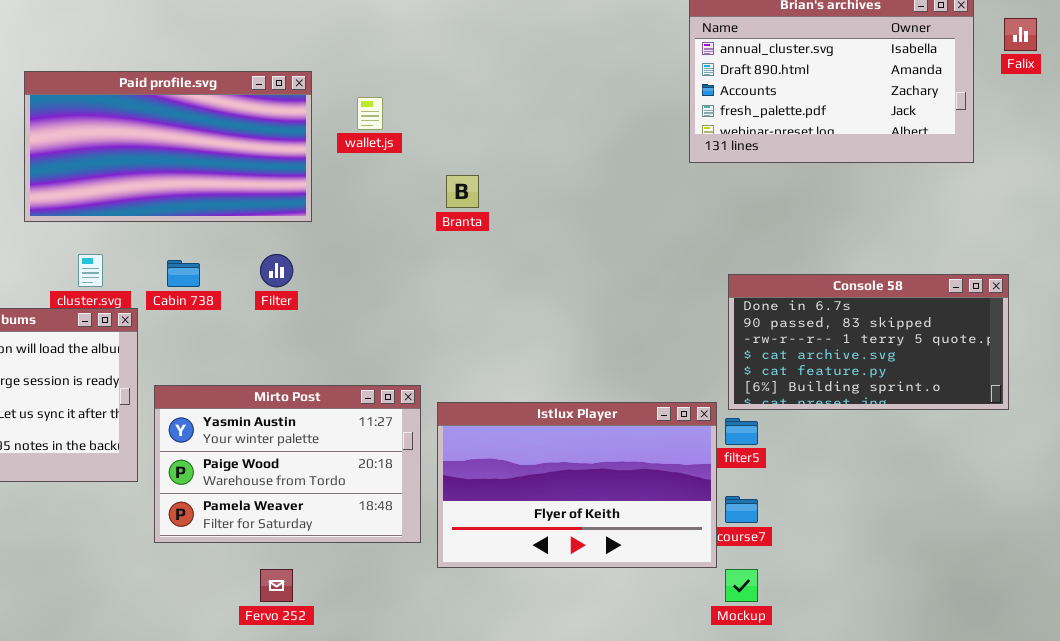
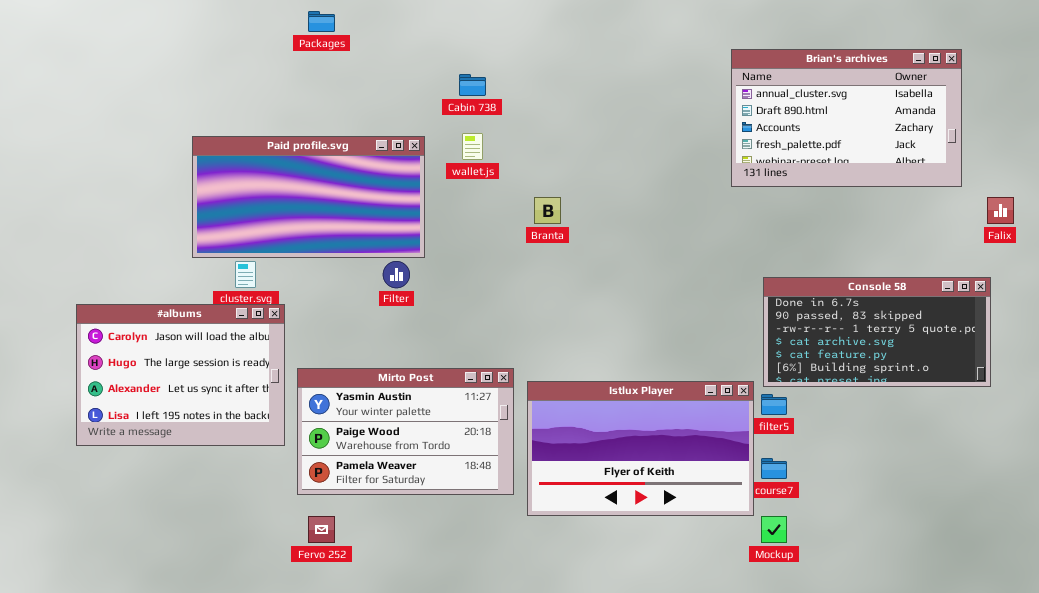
Falix: [1004,18,1037,51] -> [987,197,1014,224], moved
Paid profile.svg: [24,71,312,222] -> [192,136,425,258], moved
Cabin 738: [167,260,200,287] -> [459,74,486,96], moved
Fervo 252: [260,569,293,602] -> [308,516,335,543], moved

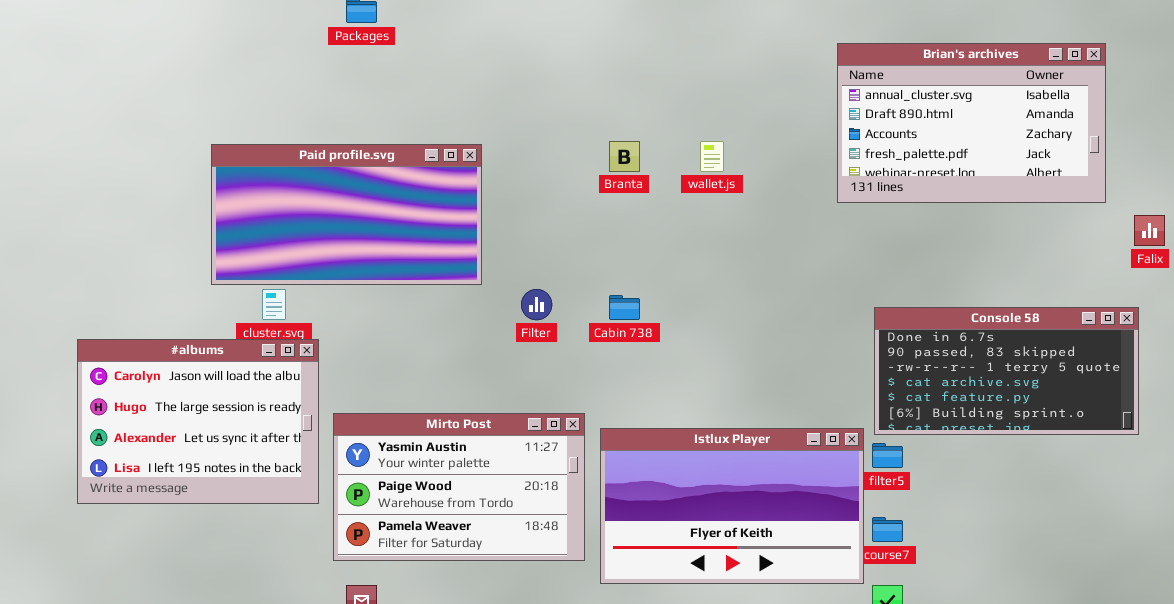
Cabin 738: [459,74,486,96] -> [609,295,640,320], moved
wallet.js: [462,133,483,160] -> [700,141,724,172], moved
Branta: [534,197,561,224] -> [609,141,640,172], moved
Filter: [383,261,410,288] -> [521,289,552,320], moved

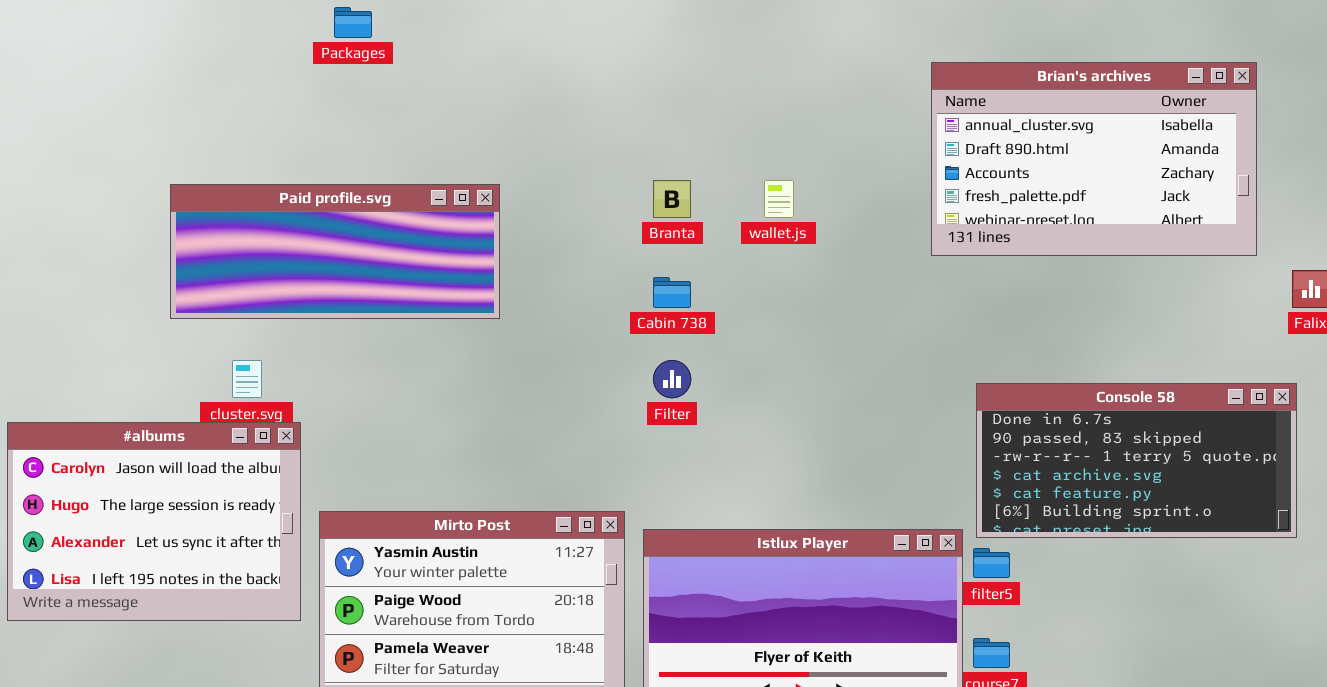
Paid profile.svg: [211,144,482,285] -> [170,184,500,319], resized
Filter: [521,289,552,320] -> [653,360,691,398], moved
Cabin 738: [609,295,640,320] -> [653,277,691,308], moved

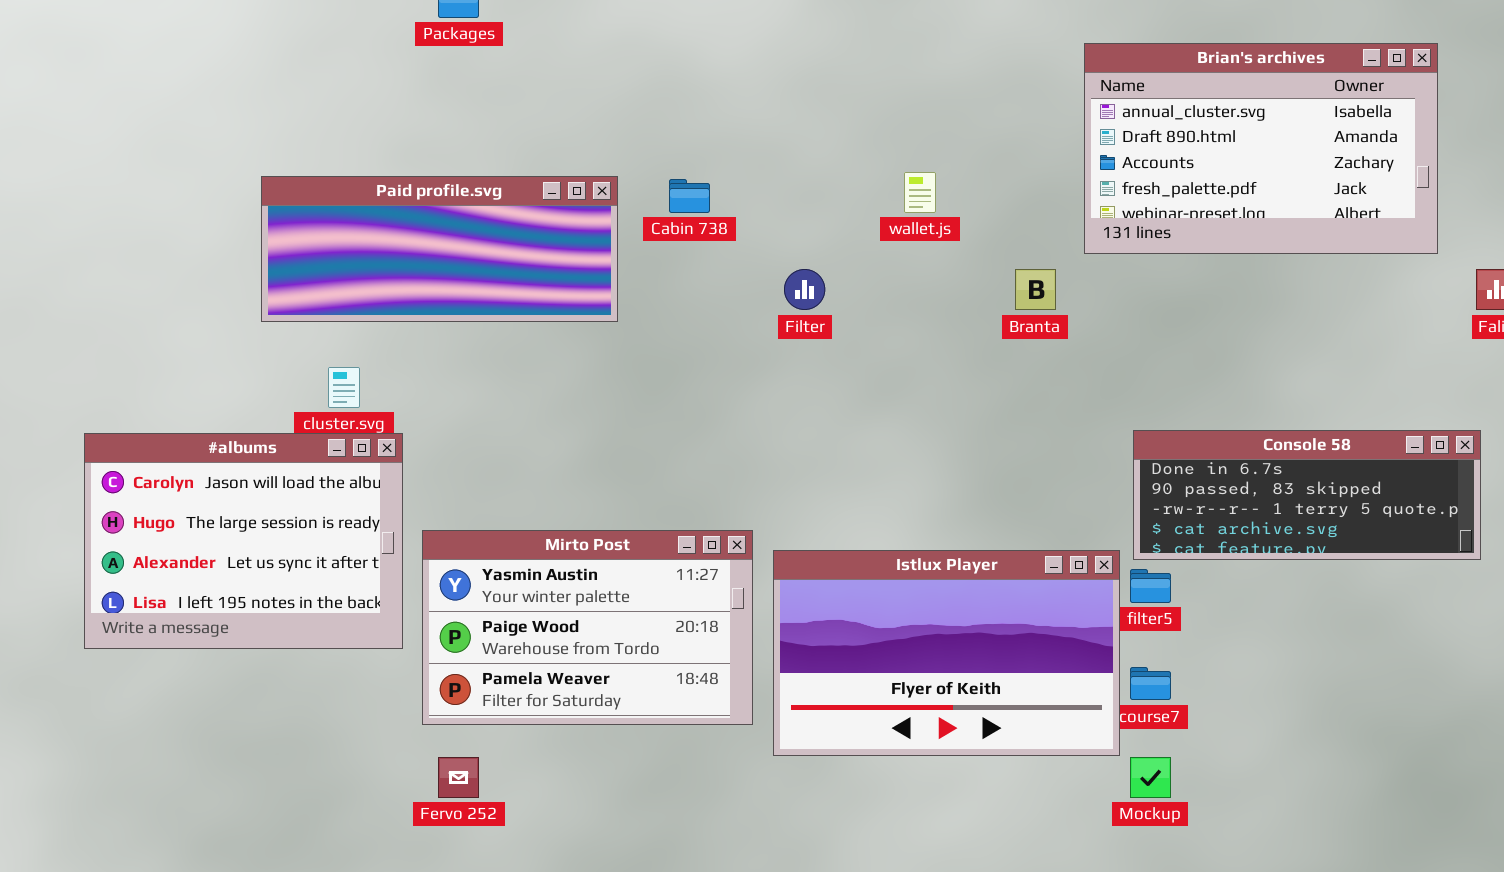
Branta: [653,180,691,218] -> [1015,269,1056,310], moved
Cabin 738: [653,277,691,308] -> [669,179,710,213], moved
Filter: [653,360,691,398] -> [784,269,825,310], moved
Console 58: [976,383,1297,538] -> [1133,430,1481,560], resized

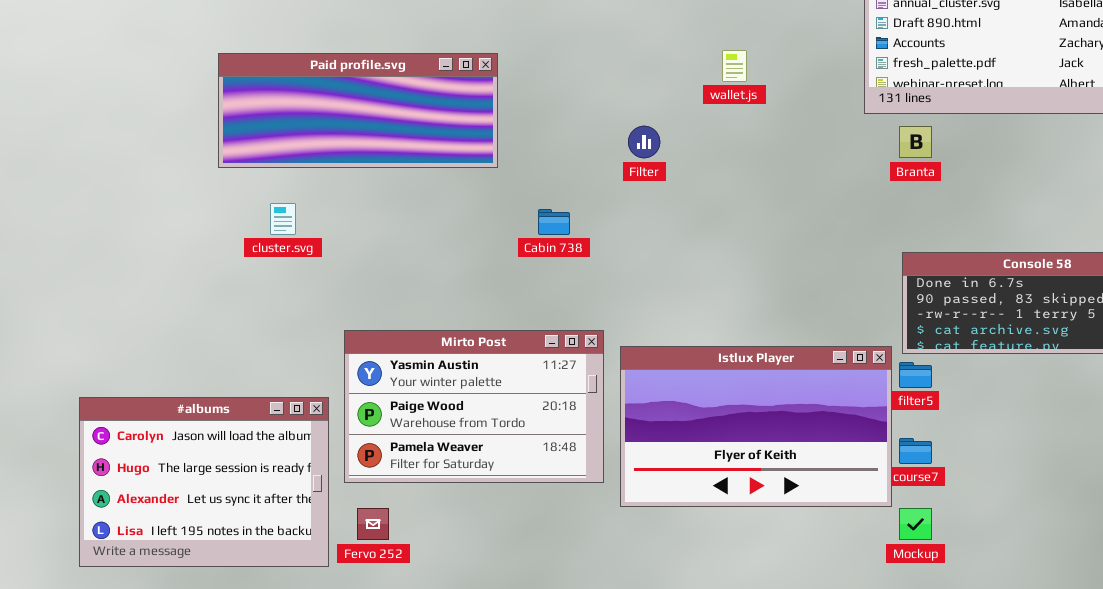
Cabin 738: [669,179,710,213] -> [538,209,570,235], moved
Branta: [1015,269,1056,310] -> [899,126,932,158], moved
#albums: [84,433,403,649] -> [79,397,329,567], moved

